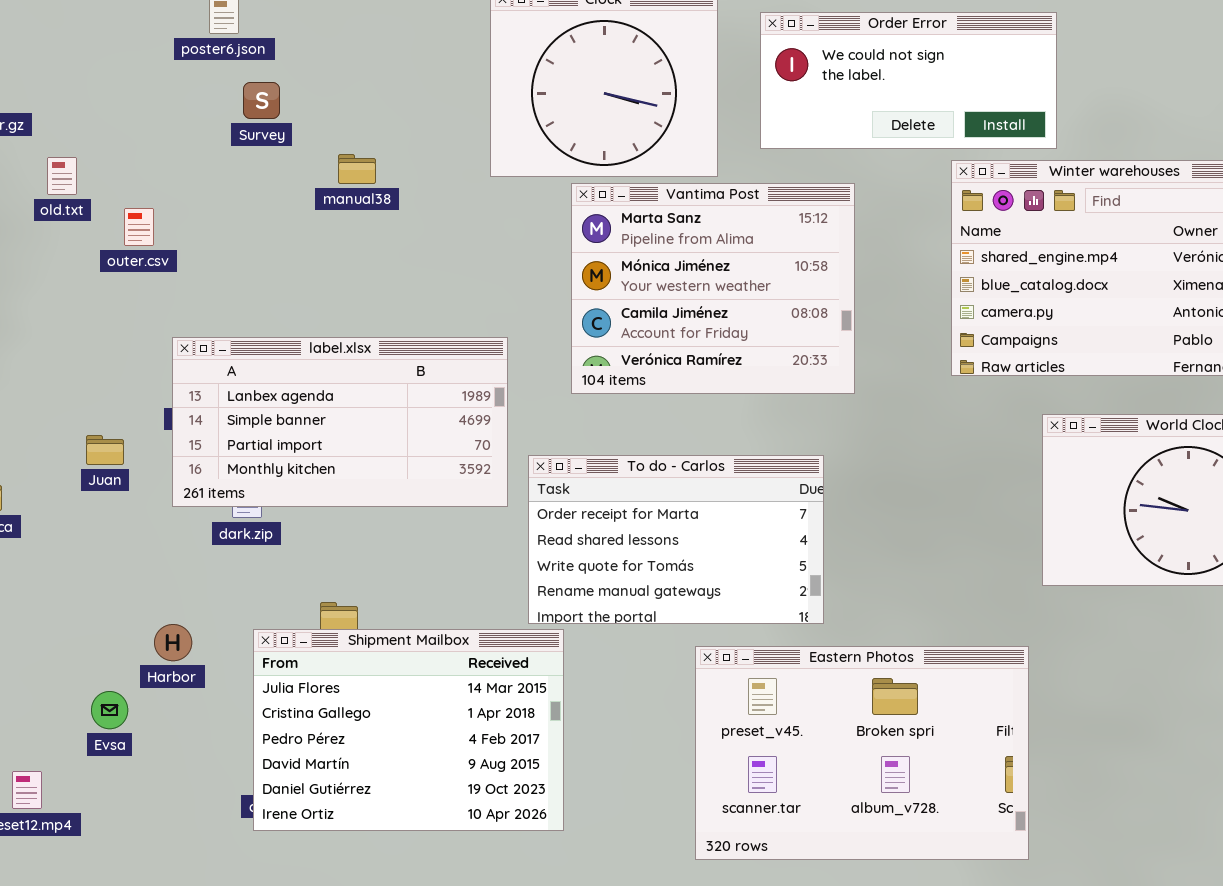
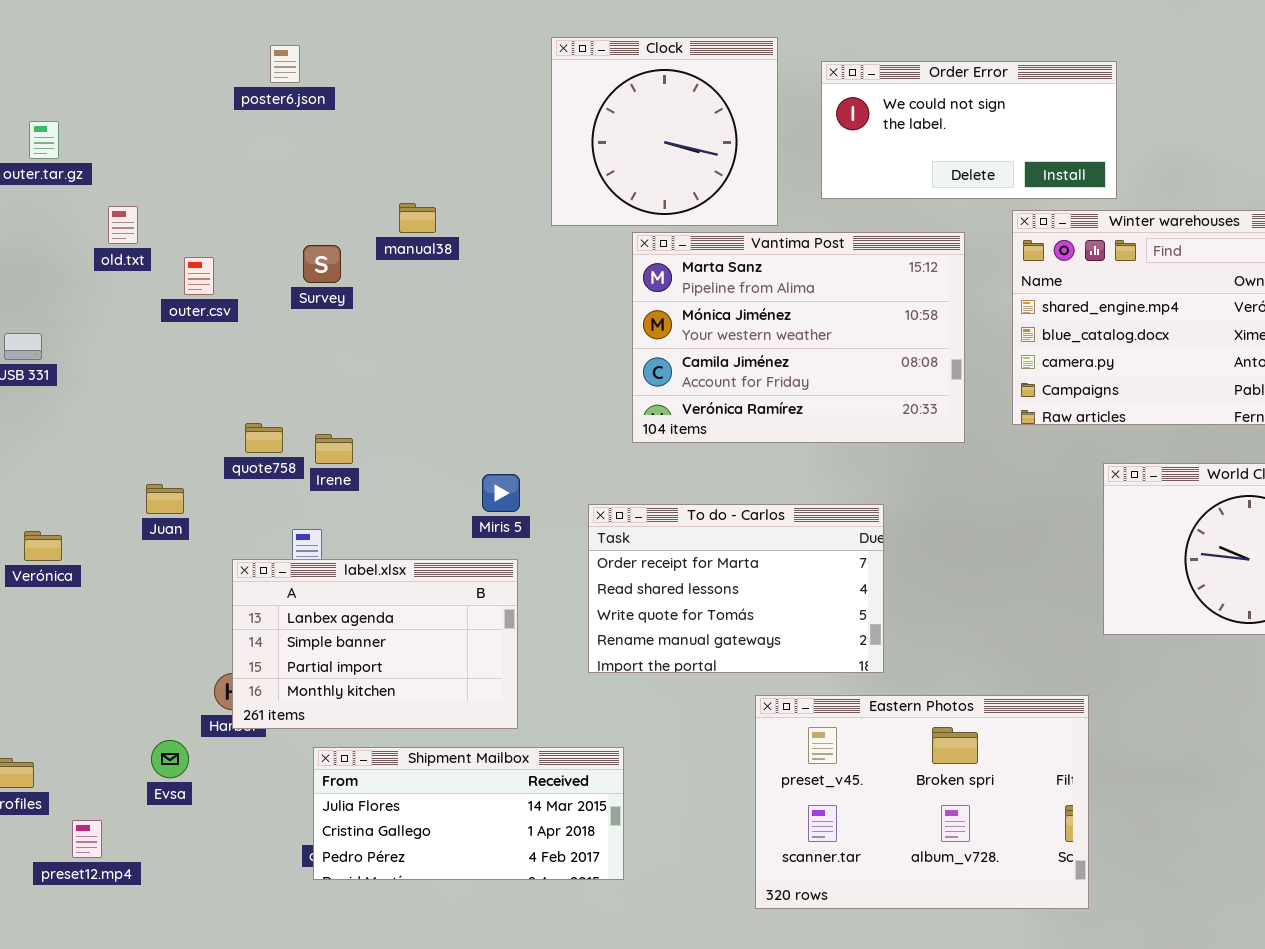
Survey: [243,82,280,119] -> [303,245,341,283], moved
Vantima Post: [571,183,855,394] -> [632,232,965,443], resized
label.xlsx: [172,337,508,507] -> [232,559,518,729], moved, resized
Shipment Mailbox: [253,629,564,831] -> [313,747,624,880], resized

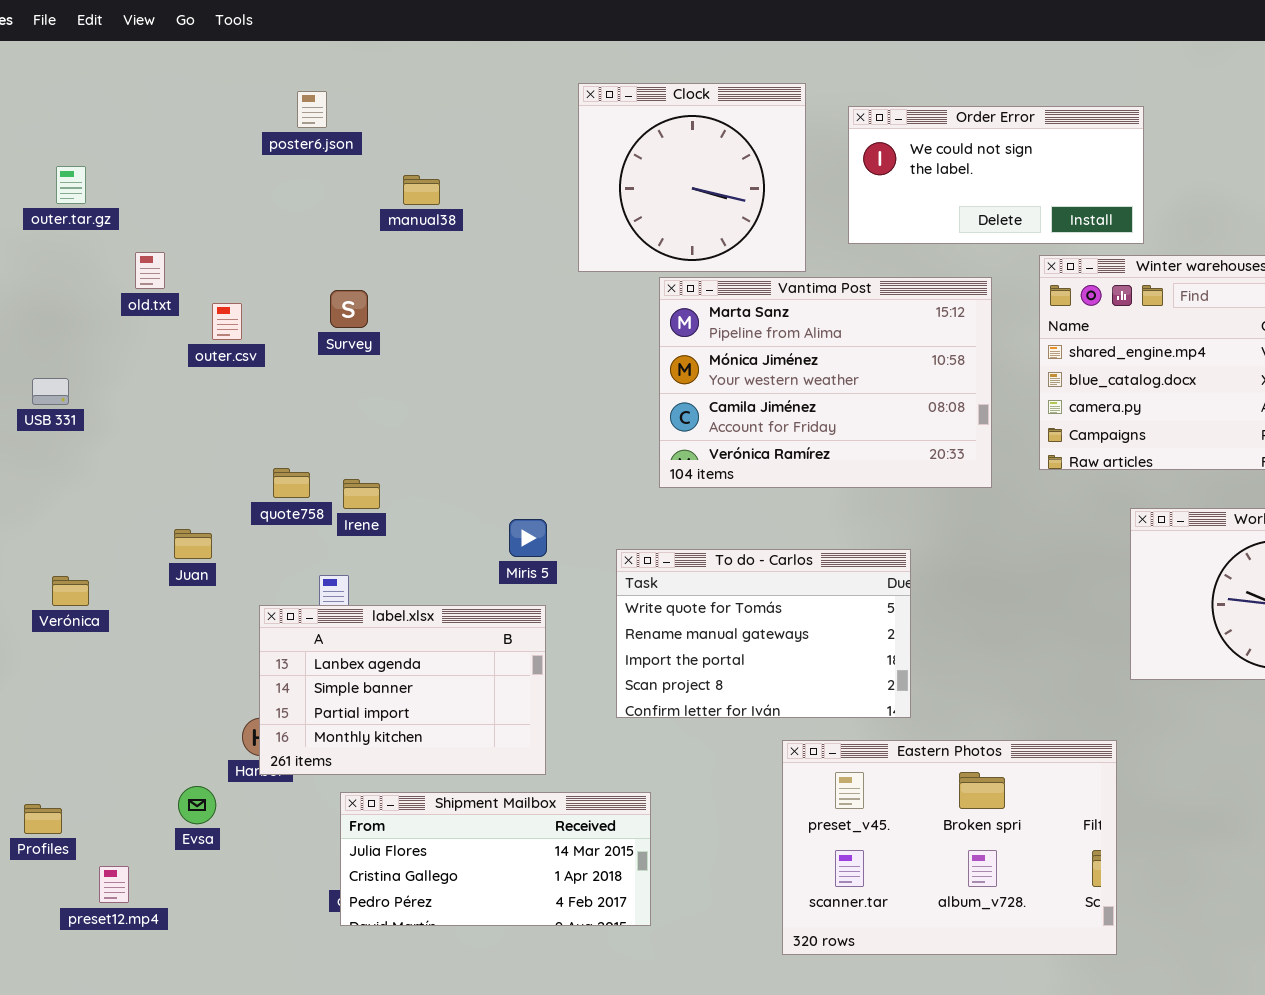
manual38: [399,203,436,233] -> [403,175,440,205], moved
To do - Carlos: [588,504,884,673] -> [616,549,911,718], scrolled down 2 rows

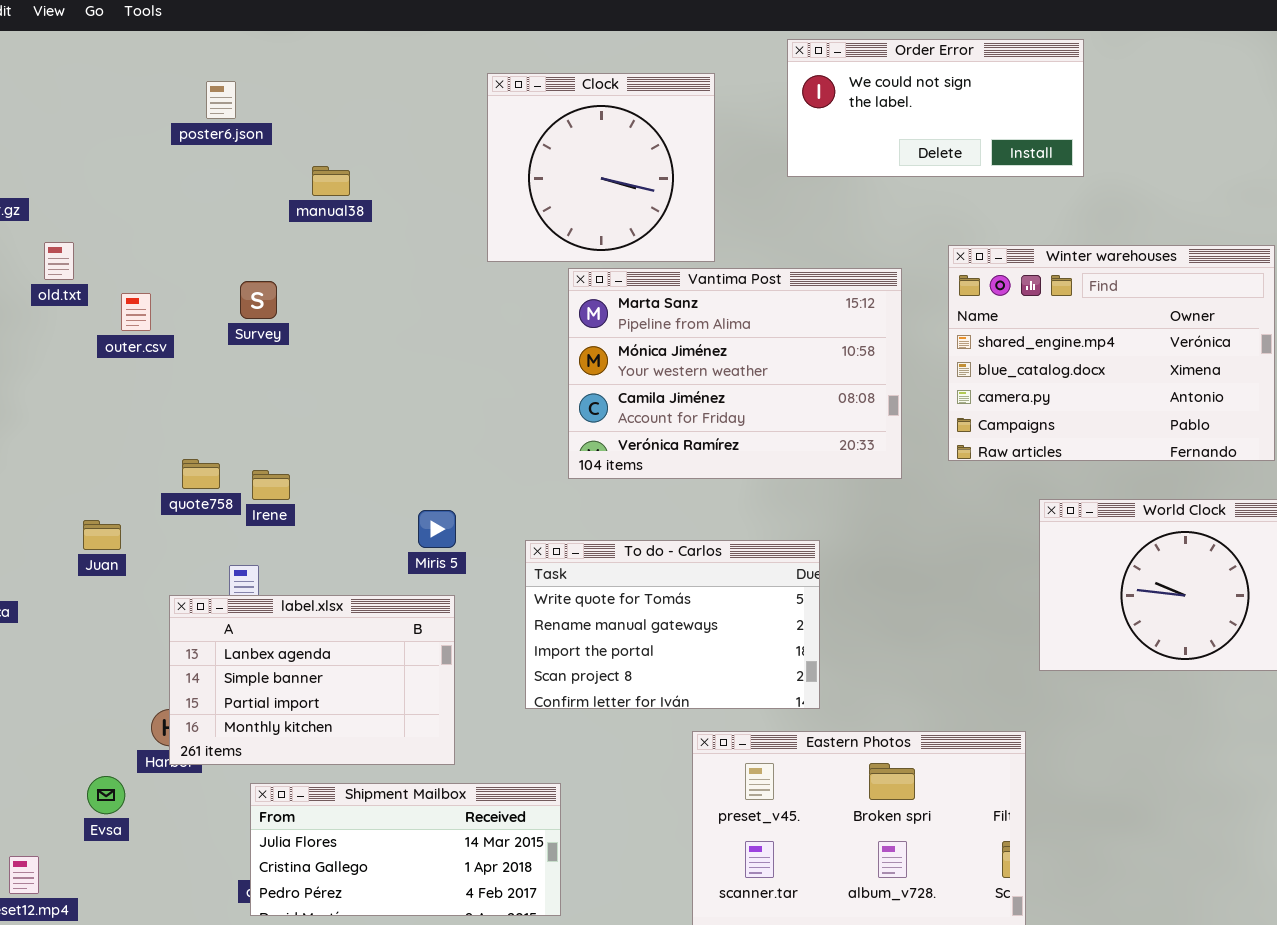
Order Error: [848,106,1144,244] -> [787,39,1084,177], moved

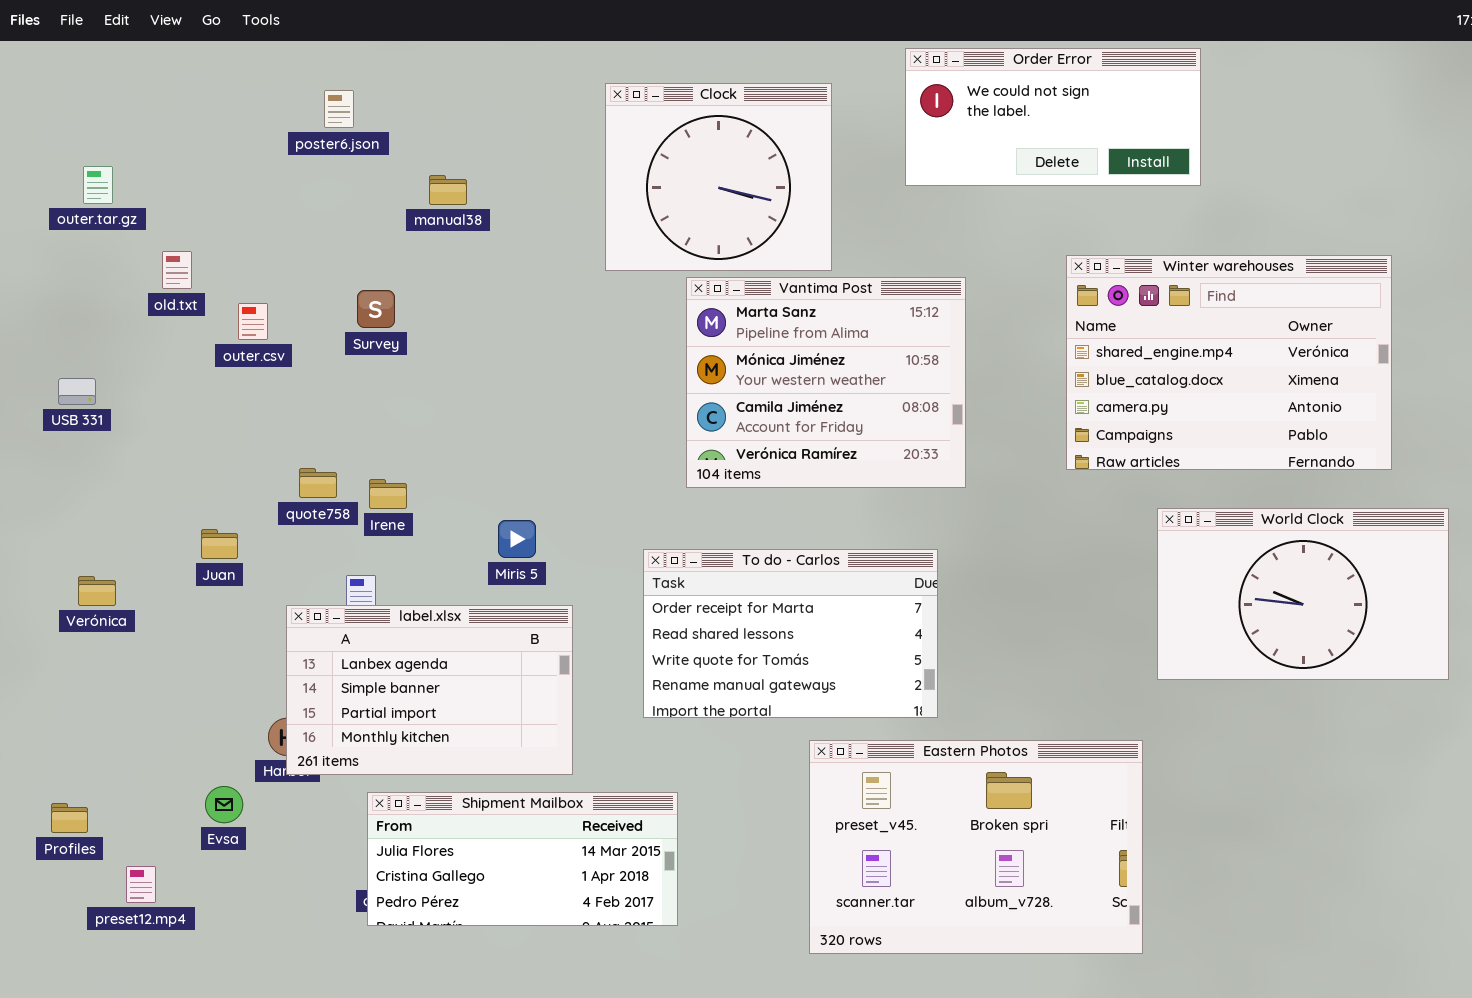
Vantima Post: [568,268,902,479] -> [686,277,966,488], resized
Miris 5: [418,510,456,548] -> [498,520,536,558], moved
To do - Carlos: [525,540,820,709] -> [643,549,938,718], scrolled up 2 rows

